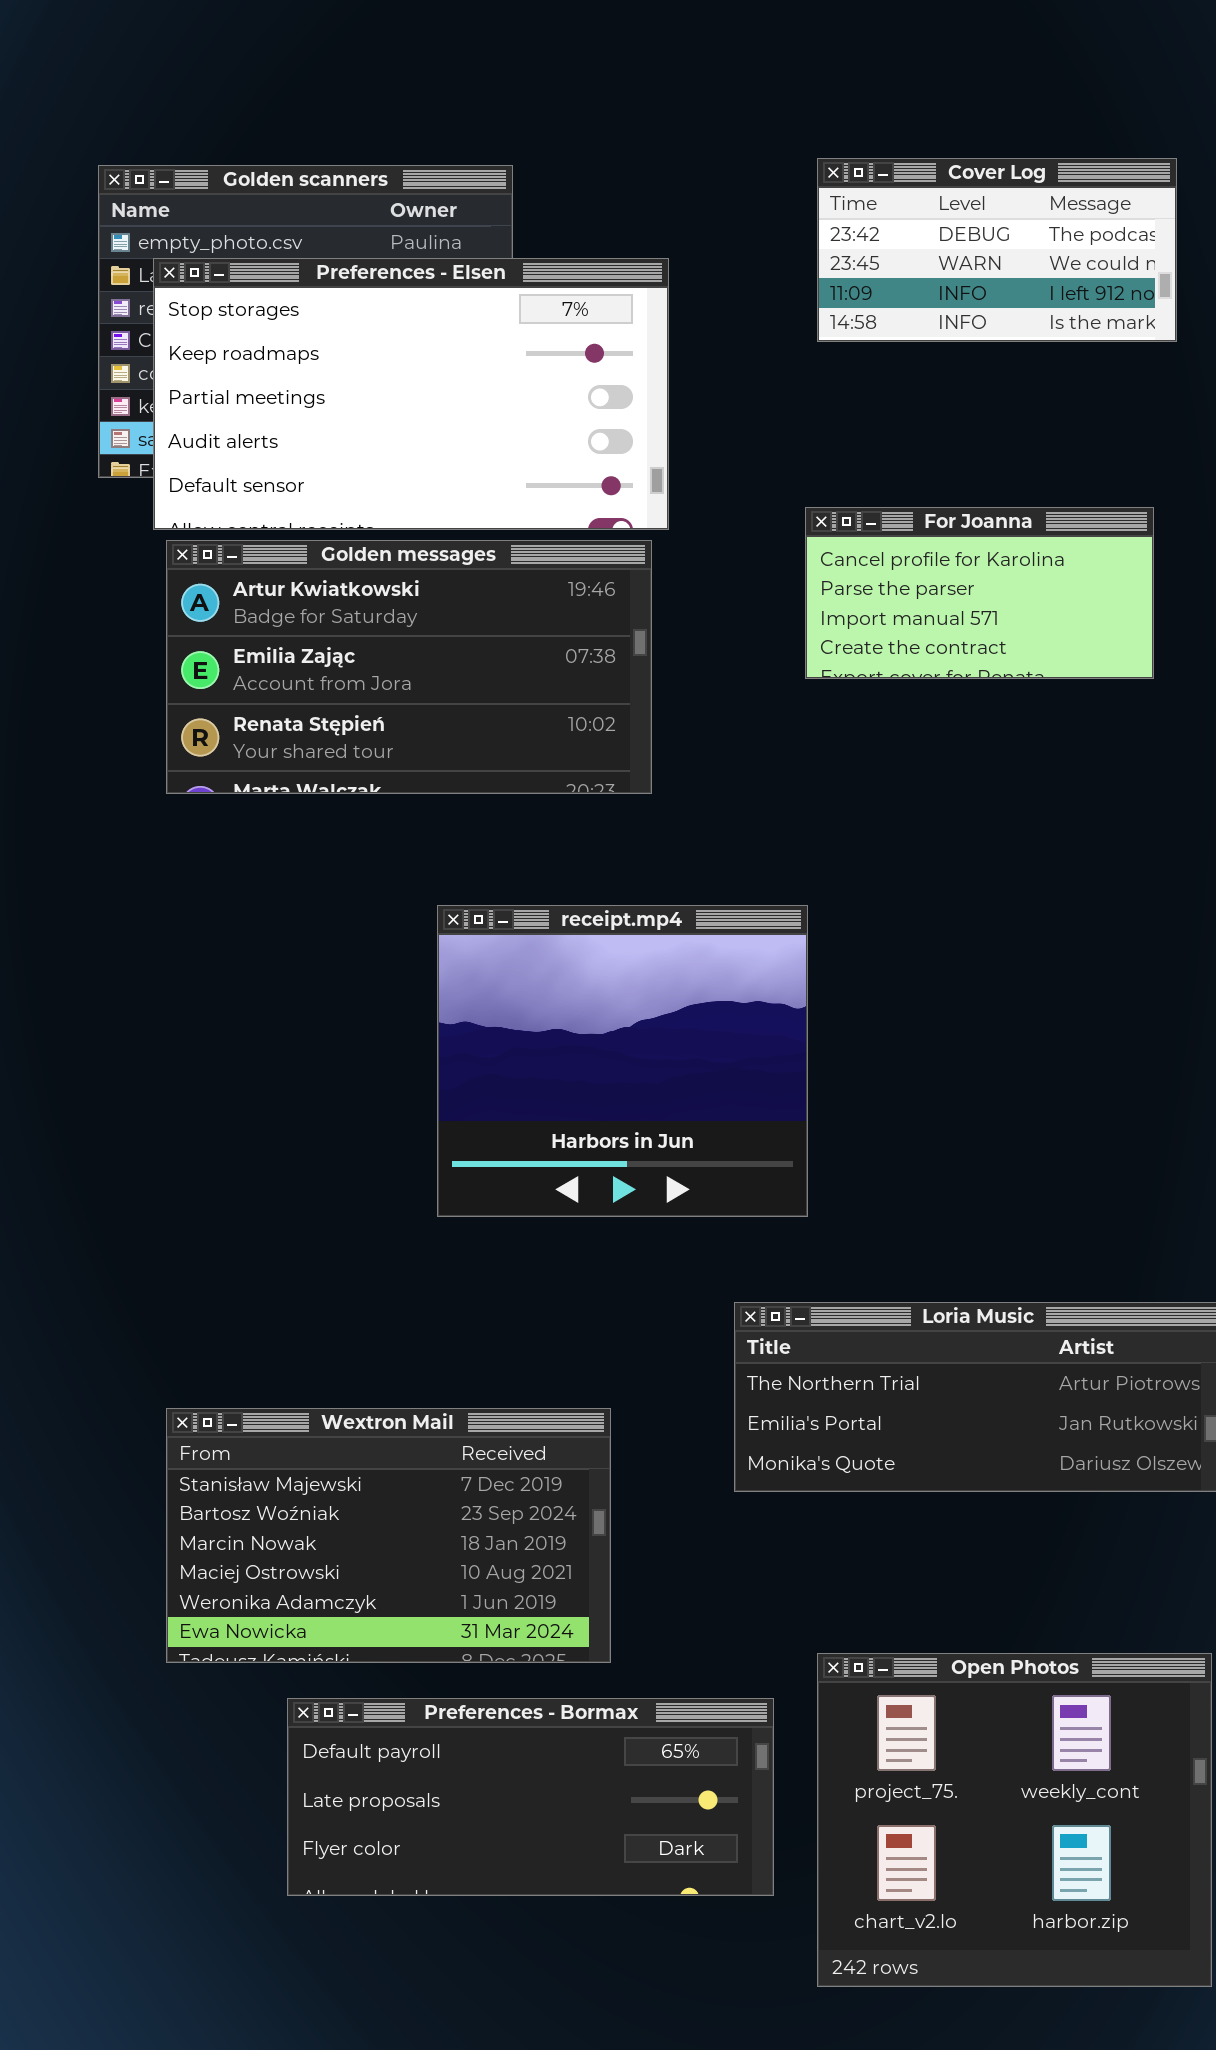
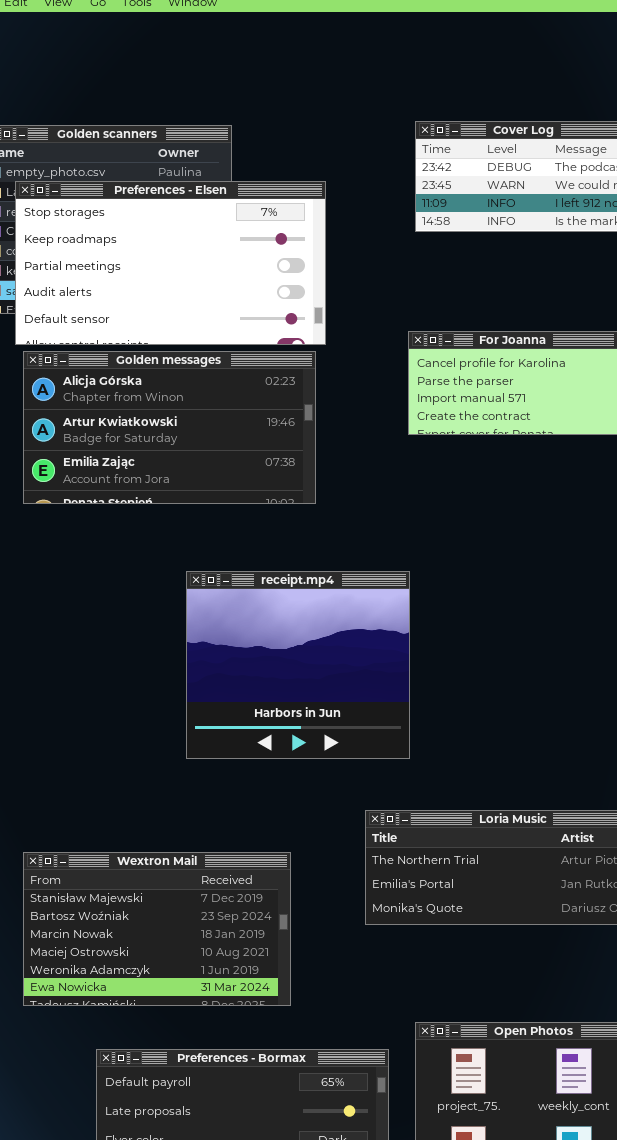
Golden messages: [166,540,652,794] -> [23,351,316,504], scrolled up 1 row
Wextron Mail: [166,1408,611,1663] -> [23,852,291,1006], moved

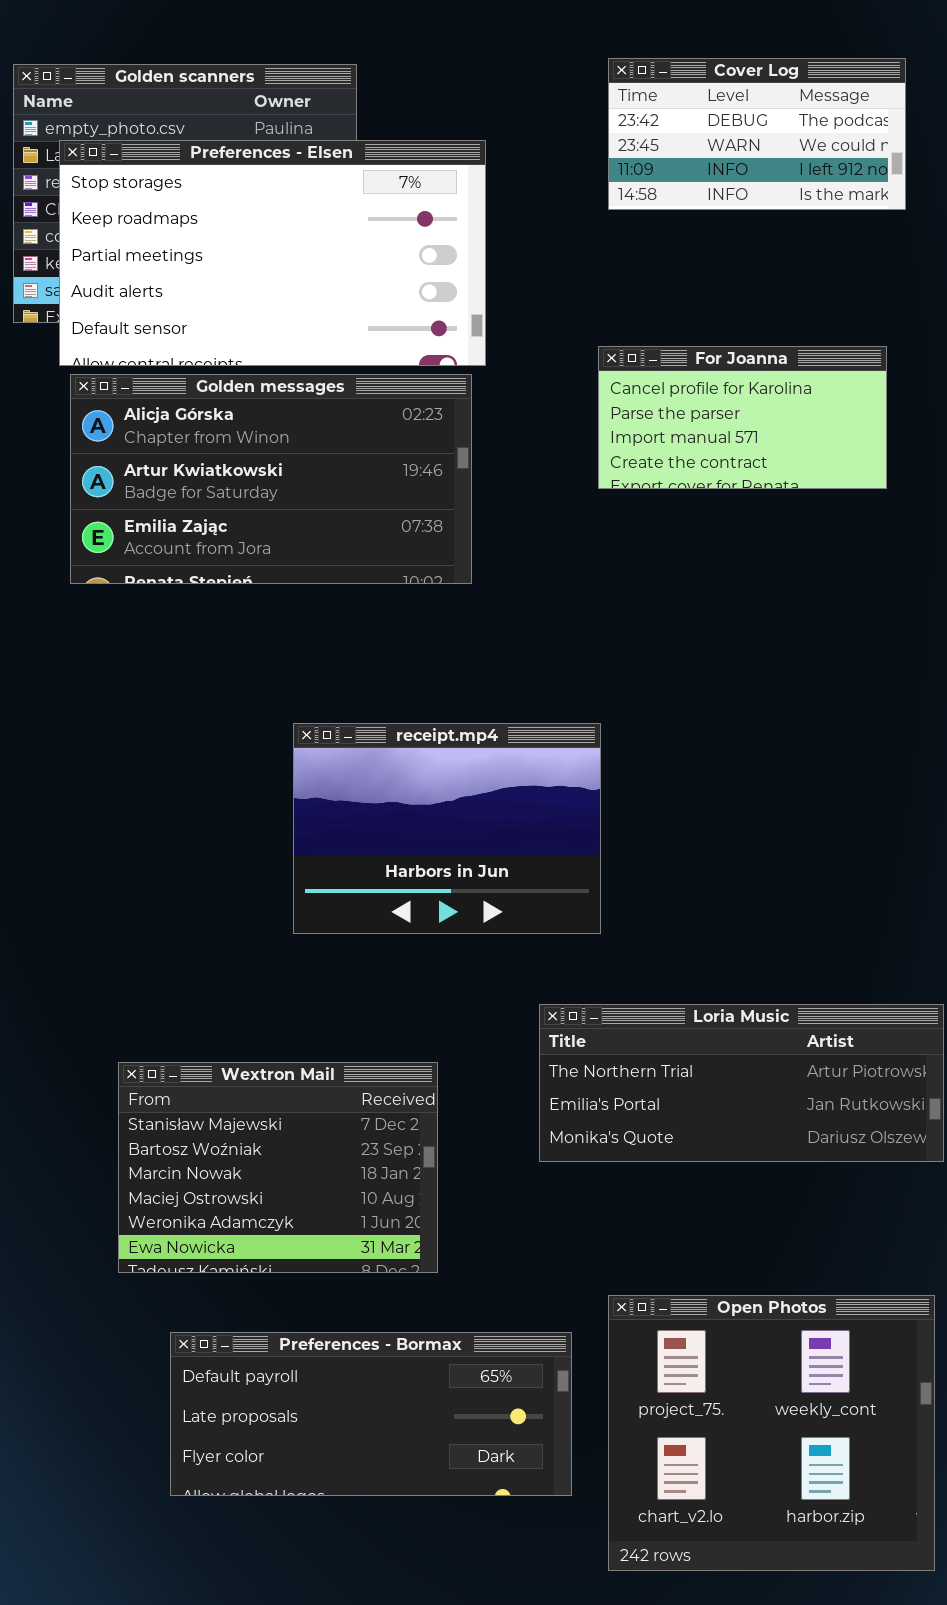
receipt.mp4: [186,571,410,759] -> [293,723,601,934], resized
Wextron Mail: [23,852,291,1006] -> [118,1062,438,1273], resized

